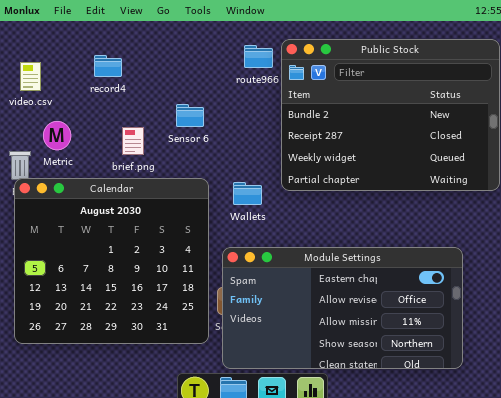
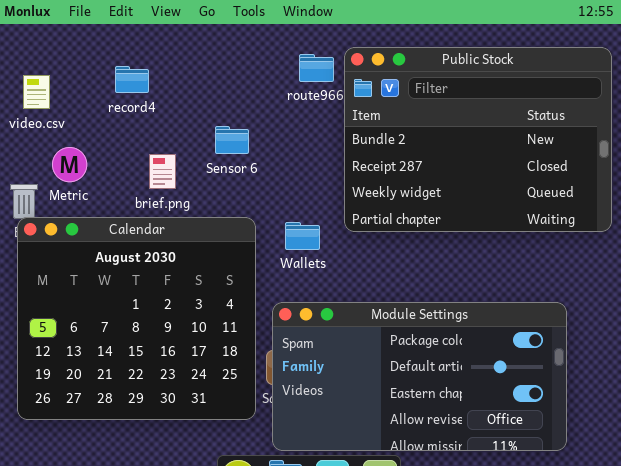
Module Settings: [222,247,463,369] -> [272,302,567,451], scrolled up 2 rows

